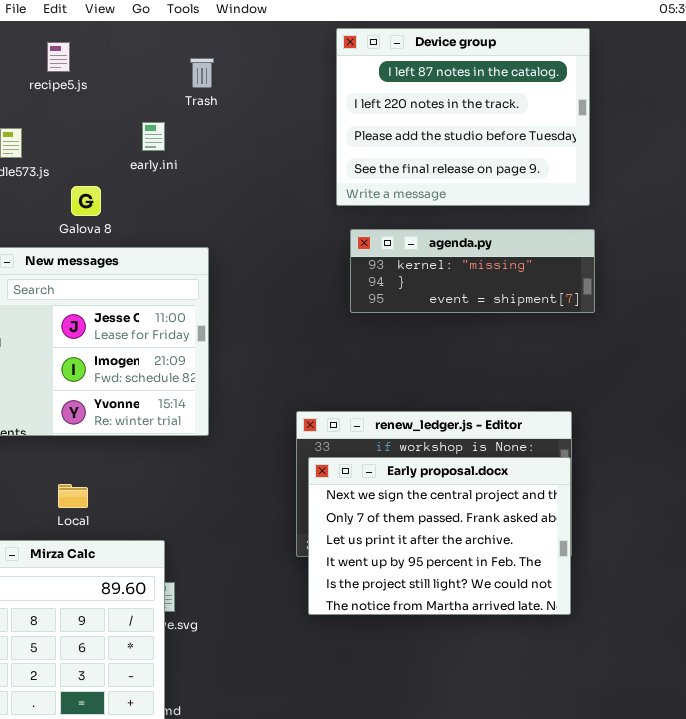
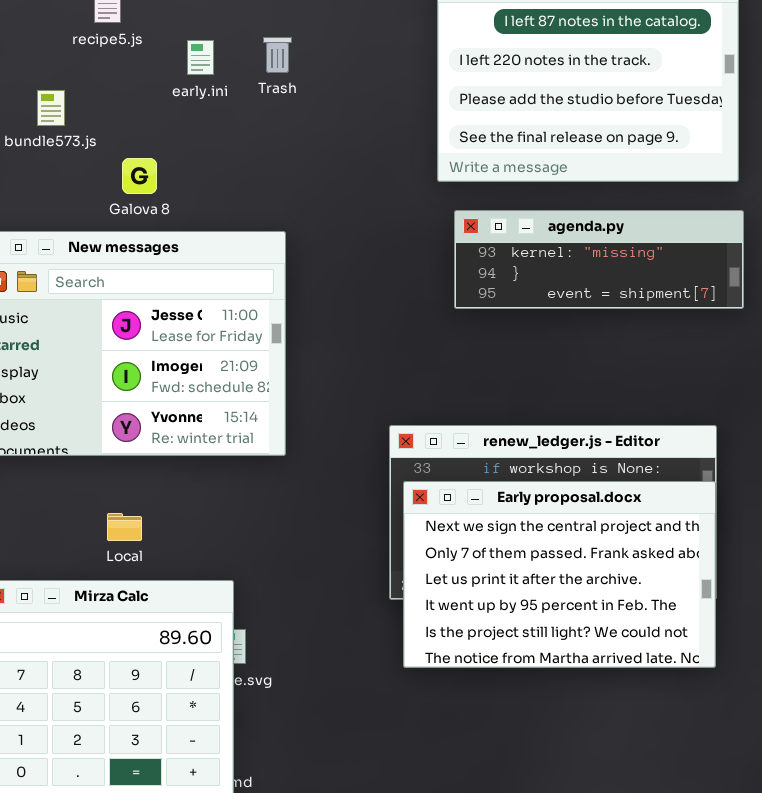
Trash: [190,58,214,88] -> [263,37,292,73], moved
early.ini: [142,122,165,151] -> [187,40,214,75], moved

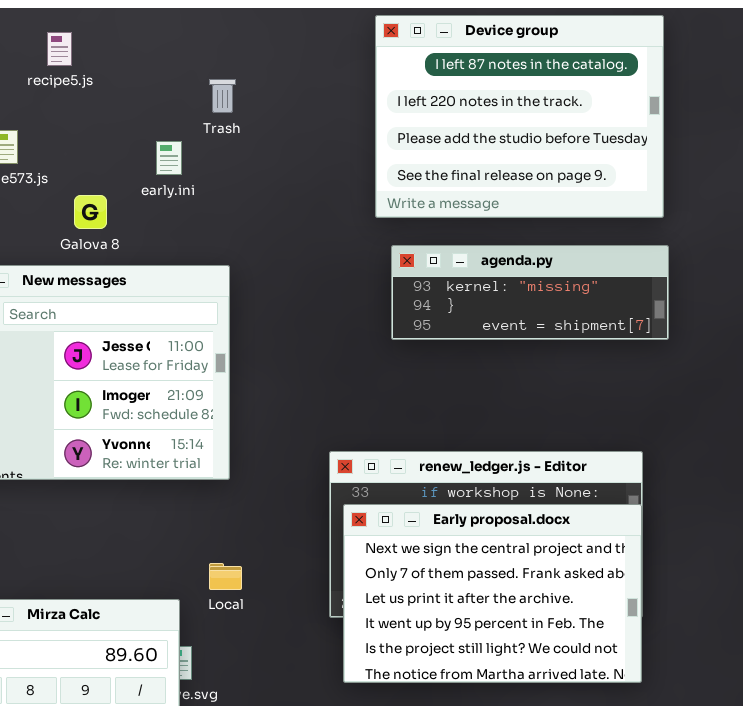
early.ini: [187,40,214,75] -> [156,141,182,175], moved
Local: [107,513,142,541] -> [209,563,242,590], moved

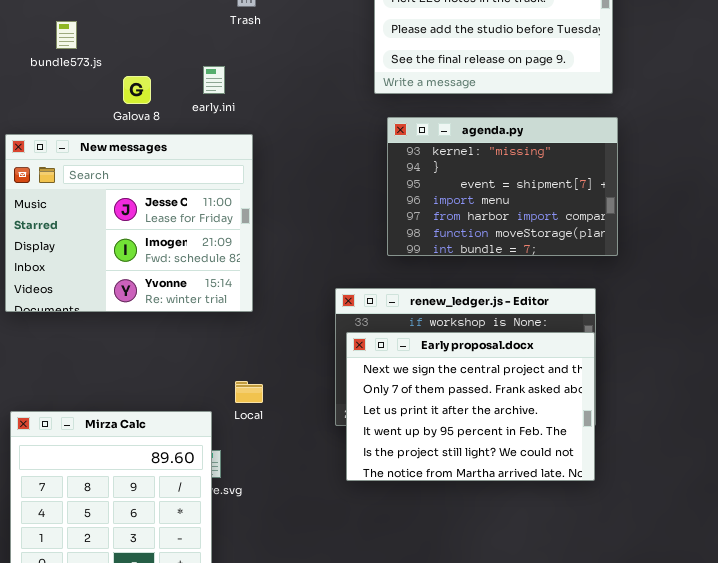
early.ini: [156,141,182,175] -> [203,66,225,94], moved
agenda.py: [391,245,669,340] -> [387,117,618,256], resized

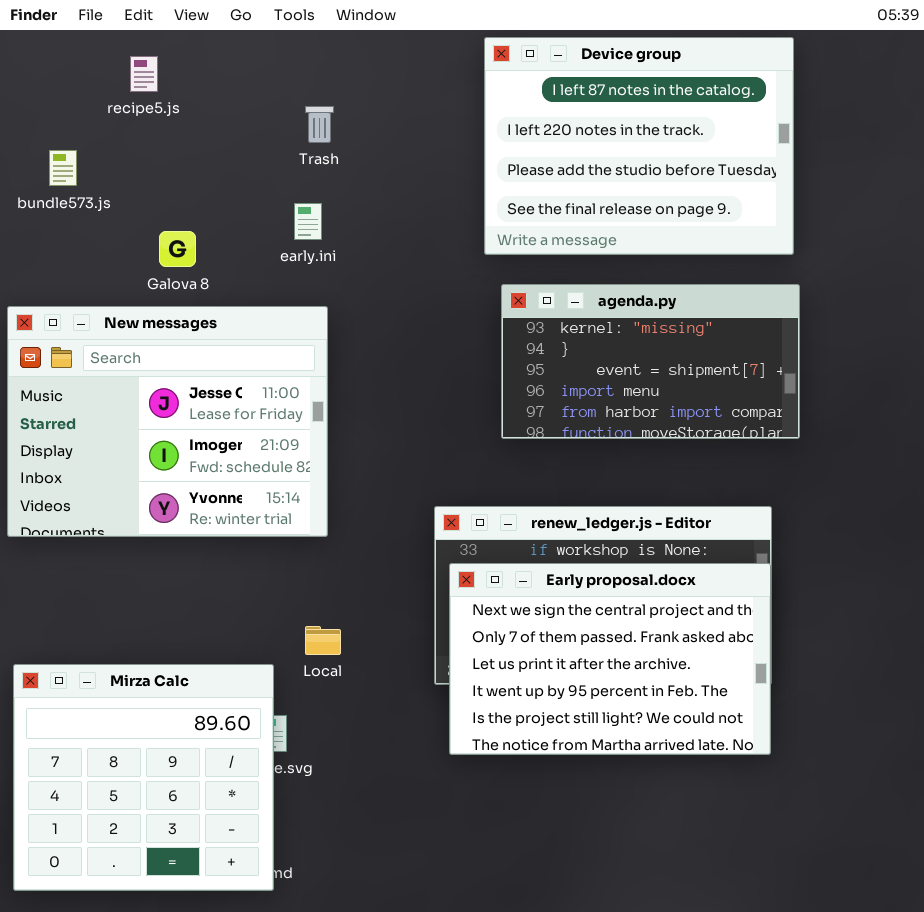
bundle573.js: [56,21,77,49] -> [49,150,77,186], moved
early.ini: [203,66,225,94] -> [294,203,322,240], moved
agenda.py: [387,117,618,256] -> [501,284,800,439], resized

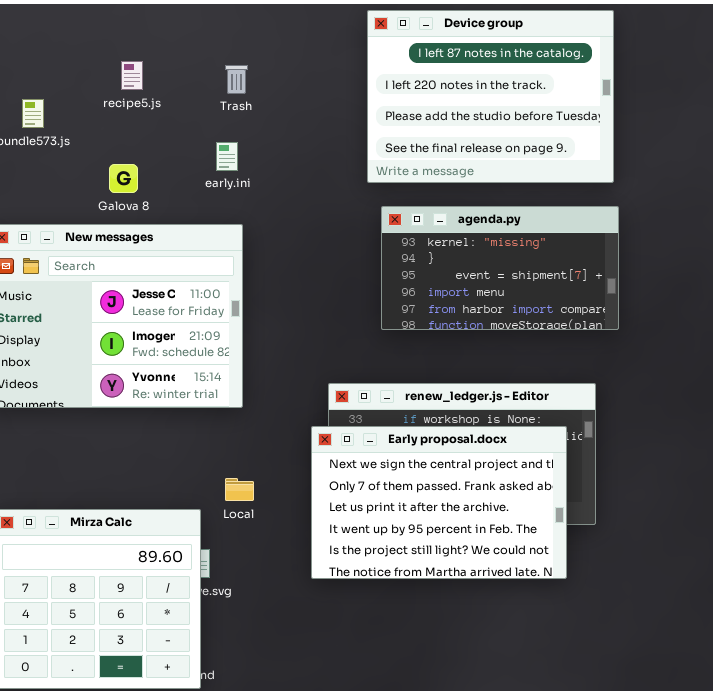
recipe5.js: [130,56,158,92] -> [121,61,143,90], moved
Early proposal.docx: [449,563,771,755] -> [311,426,567,579], moved

